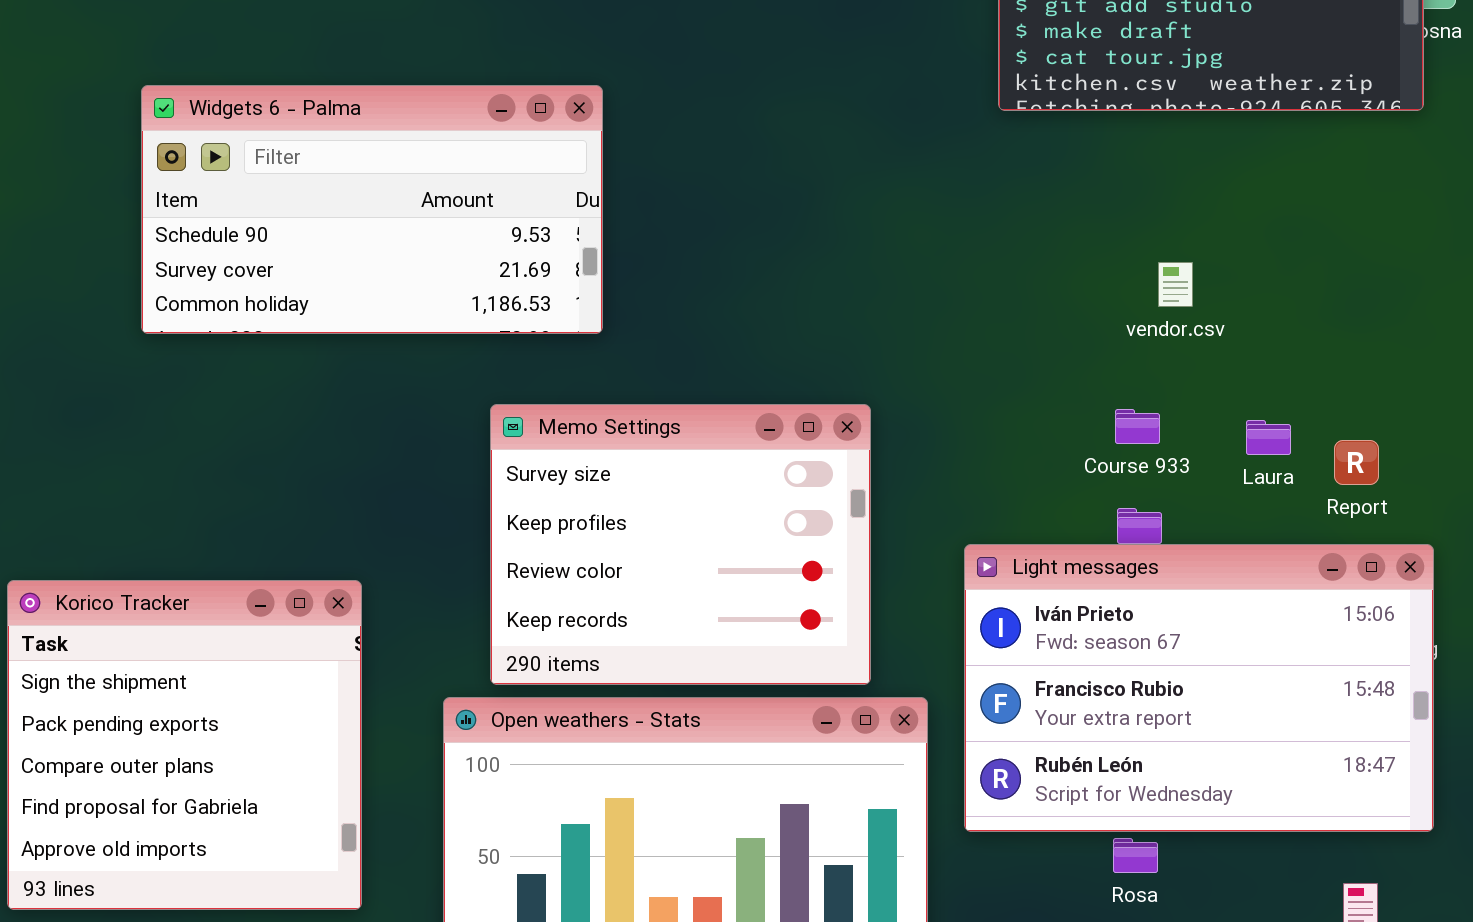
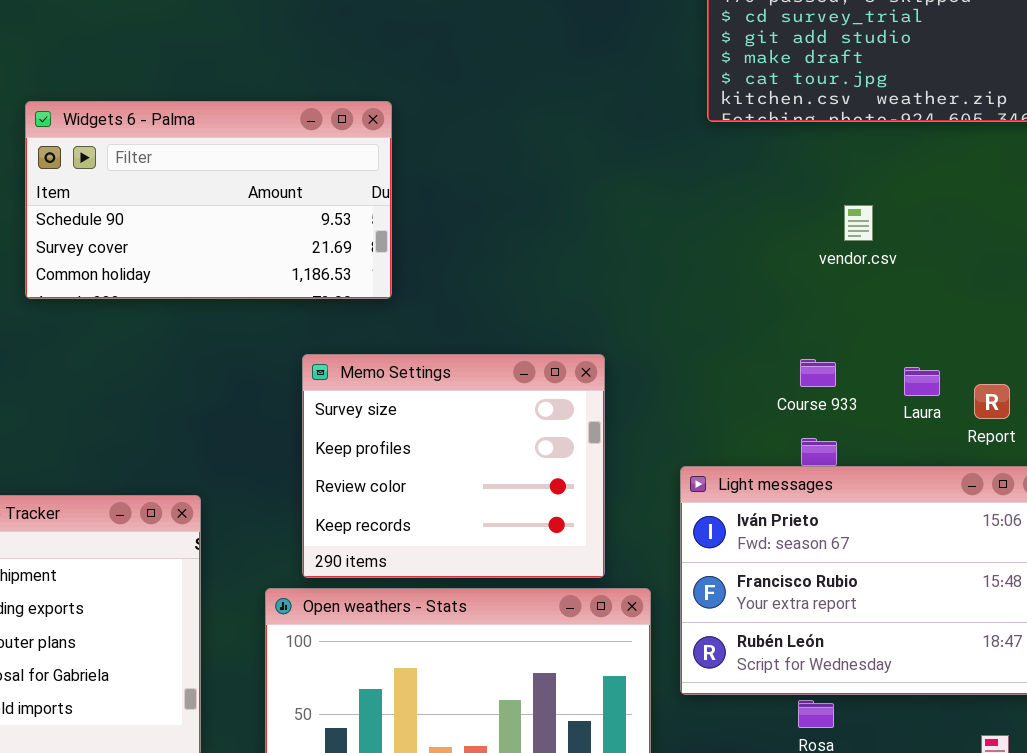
vendor.csv: [1158,262,1193,307] -> [844,205,873,241], moved

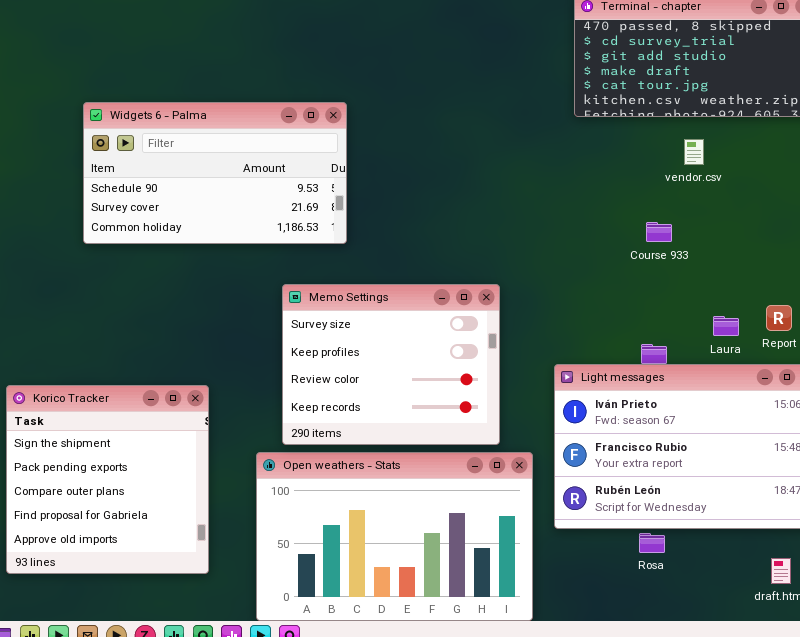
vendor.csv: [844,205,873,241] -> [684,139,704,165], moved
Course 933: [800,359,836,387] -> [646,222,672,242], moved
Laura: [904,367,940,396] -> [713,316,739,336], moved

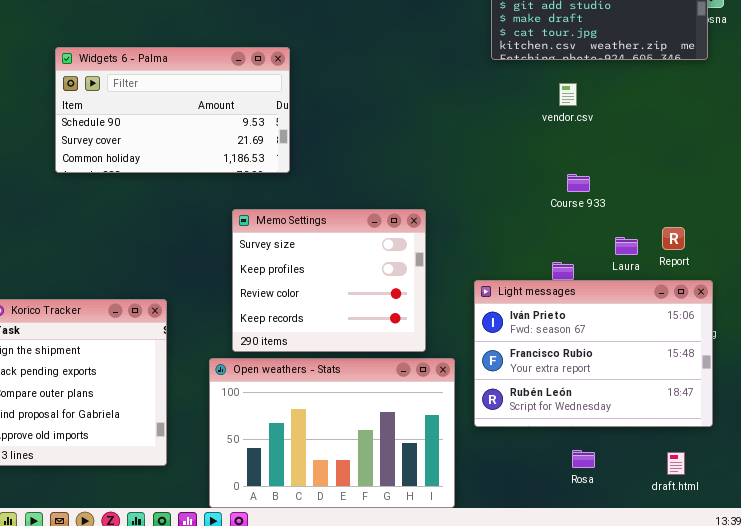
vendor.csv: [684,139,704,165] -> [559,83,577,106], moved
Course 933: [646,222,672,242] -> [567,174,590,192], moved
Rosa: [639,533,665,553] -> [572,450,595,468], moved

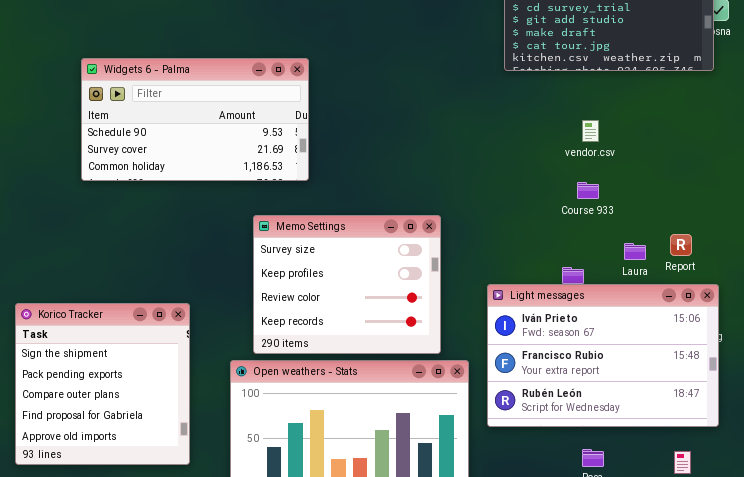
vendor.csv: [559,83,577,106] -> [582,120,599,142], moved

